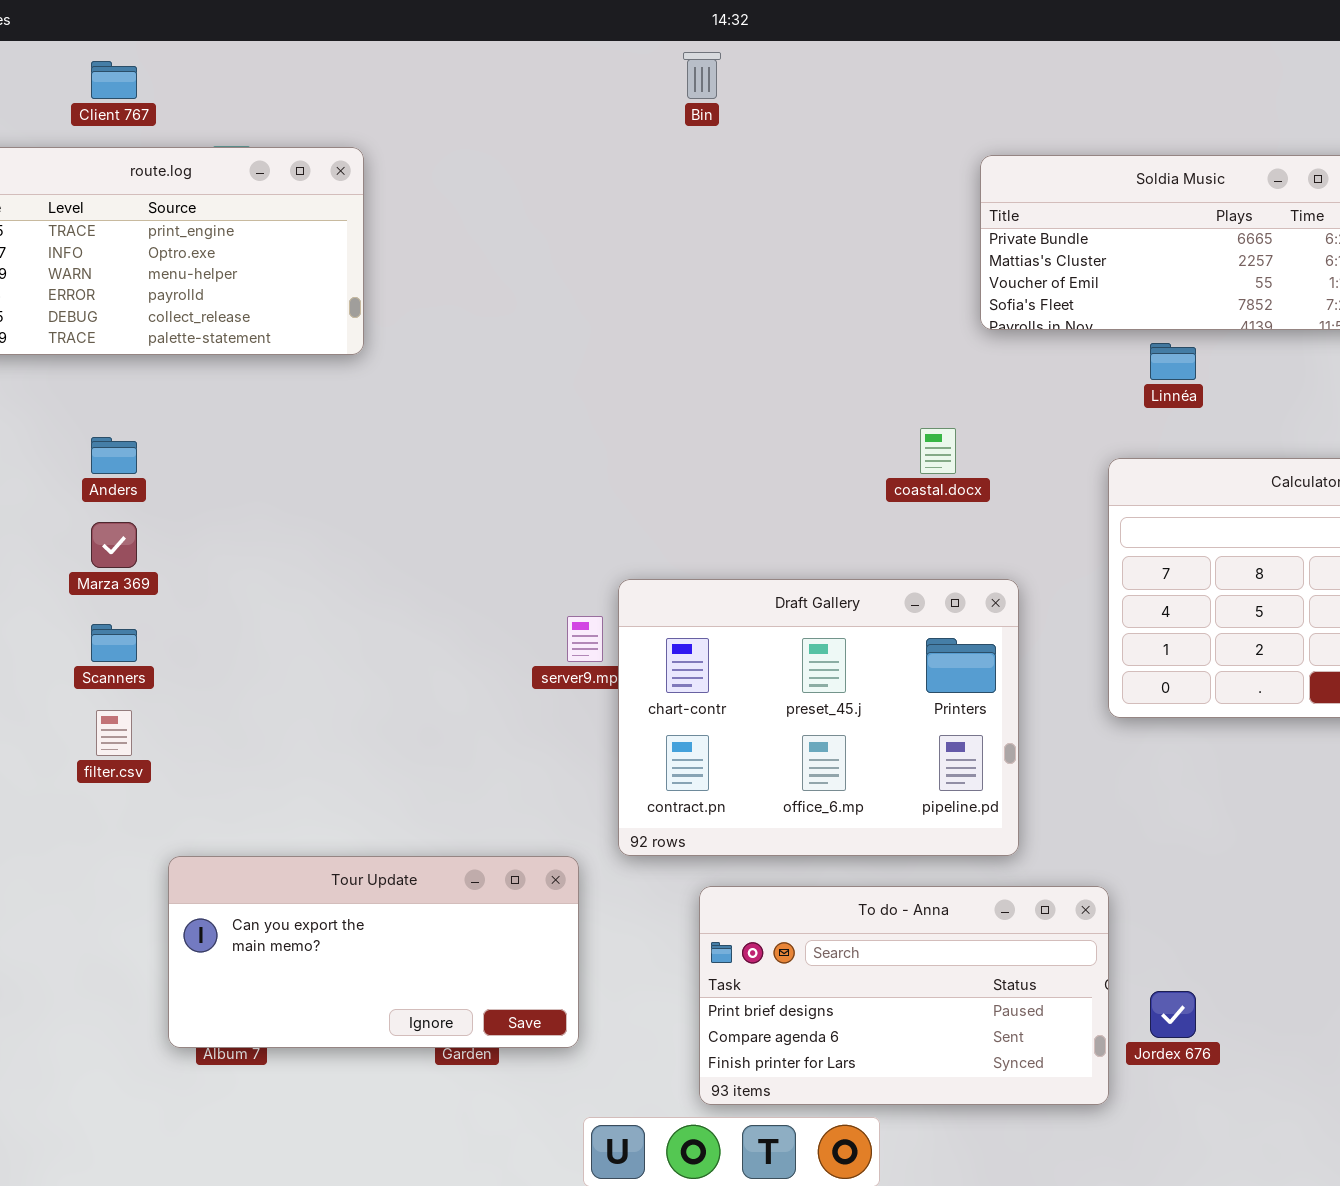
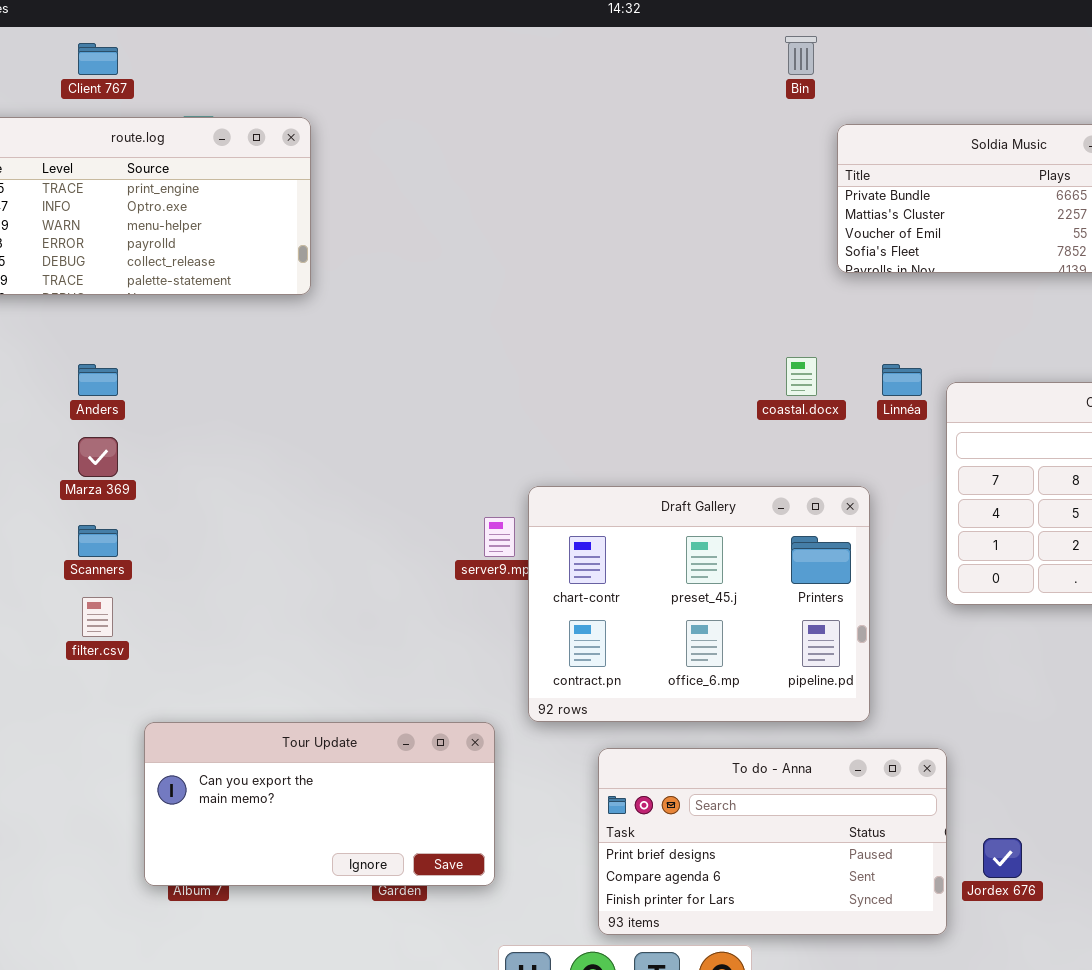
Bin: [683,52,721,99] -> [785,36,817,75], moved
Linnéa: [1150,343,1196,380] -> [882,364,922,396], moved

